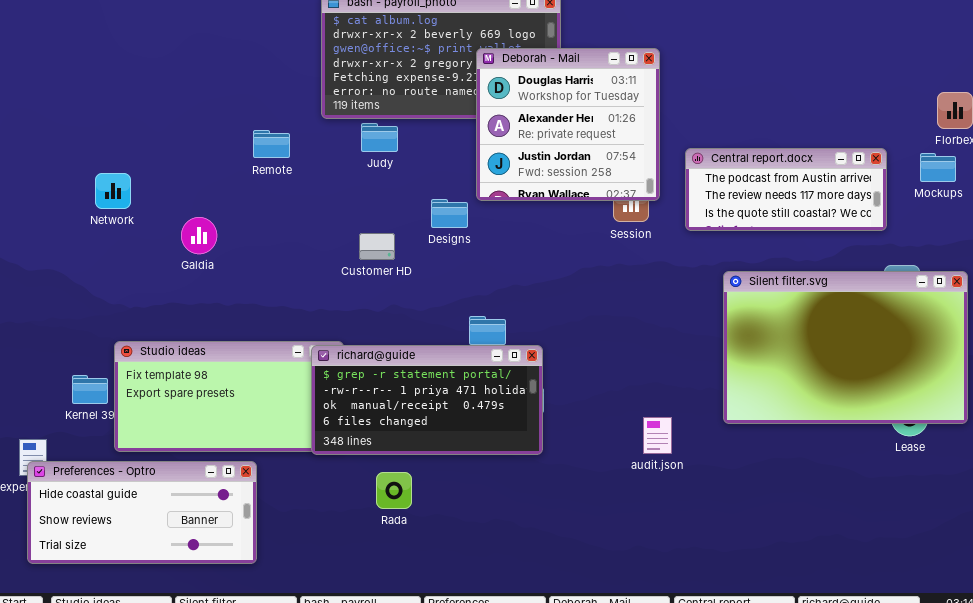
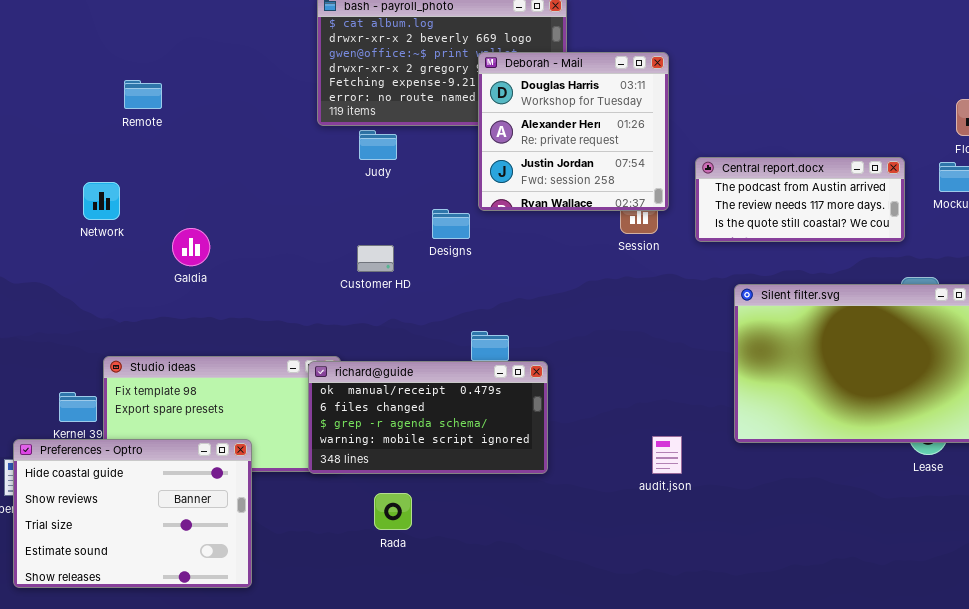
Remote: [253,130,290,158] -> [124,80,162,109], moved
richard@guide: [311,345,543,455] -> [308,361,548,474], scrolled down 2 rows
Preferences - Optro: [27,461,257,564] -> [13,439,252,588], resized

